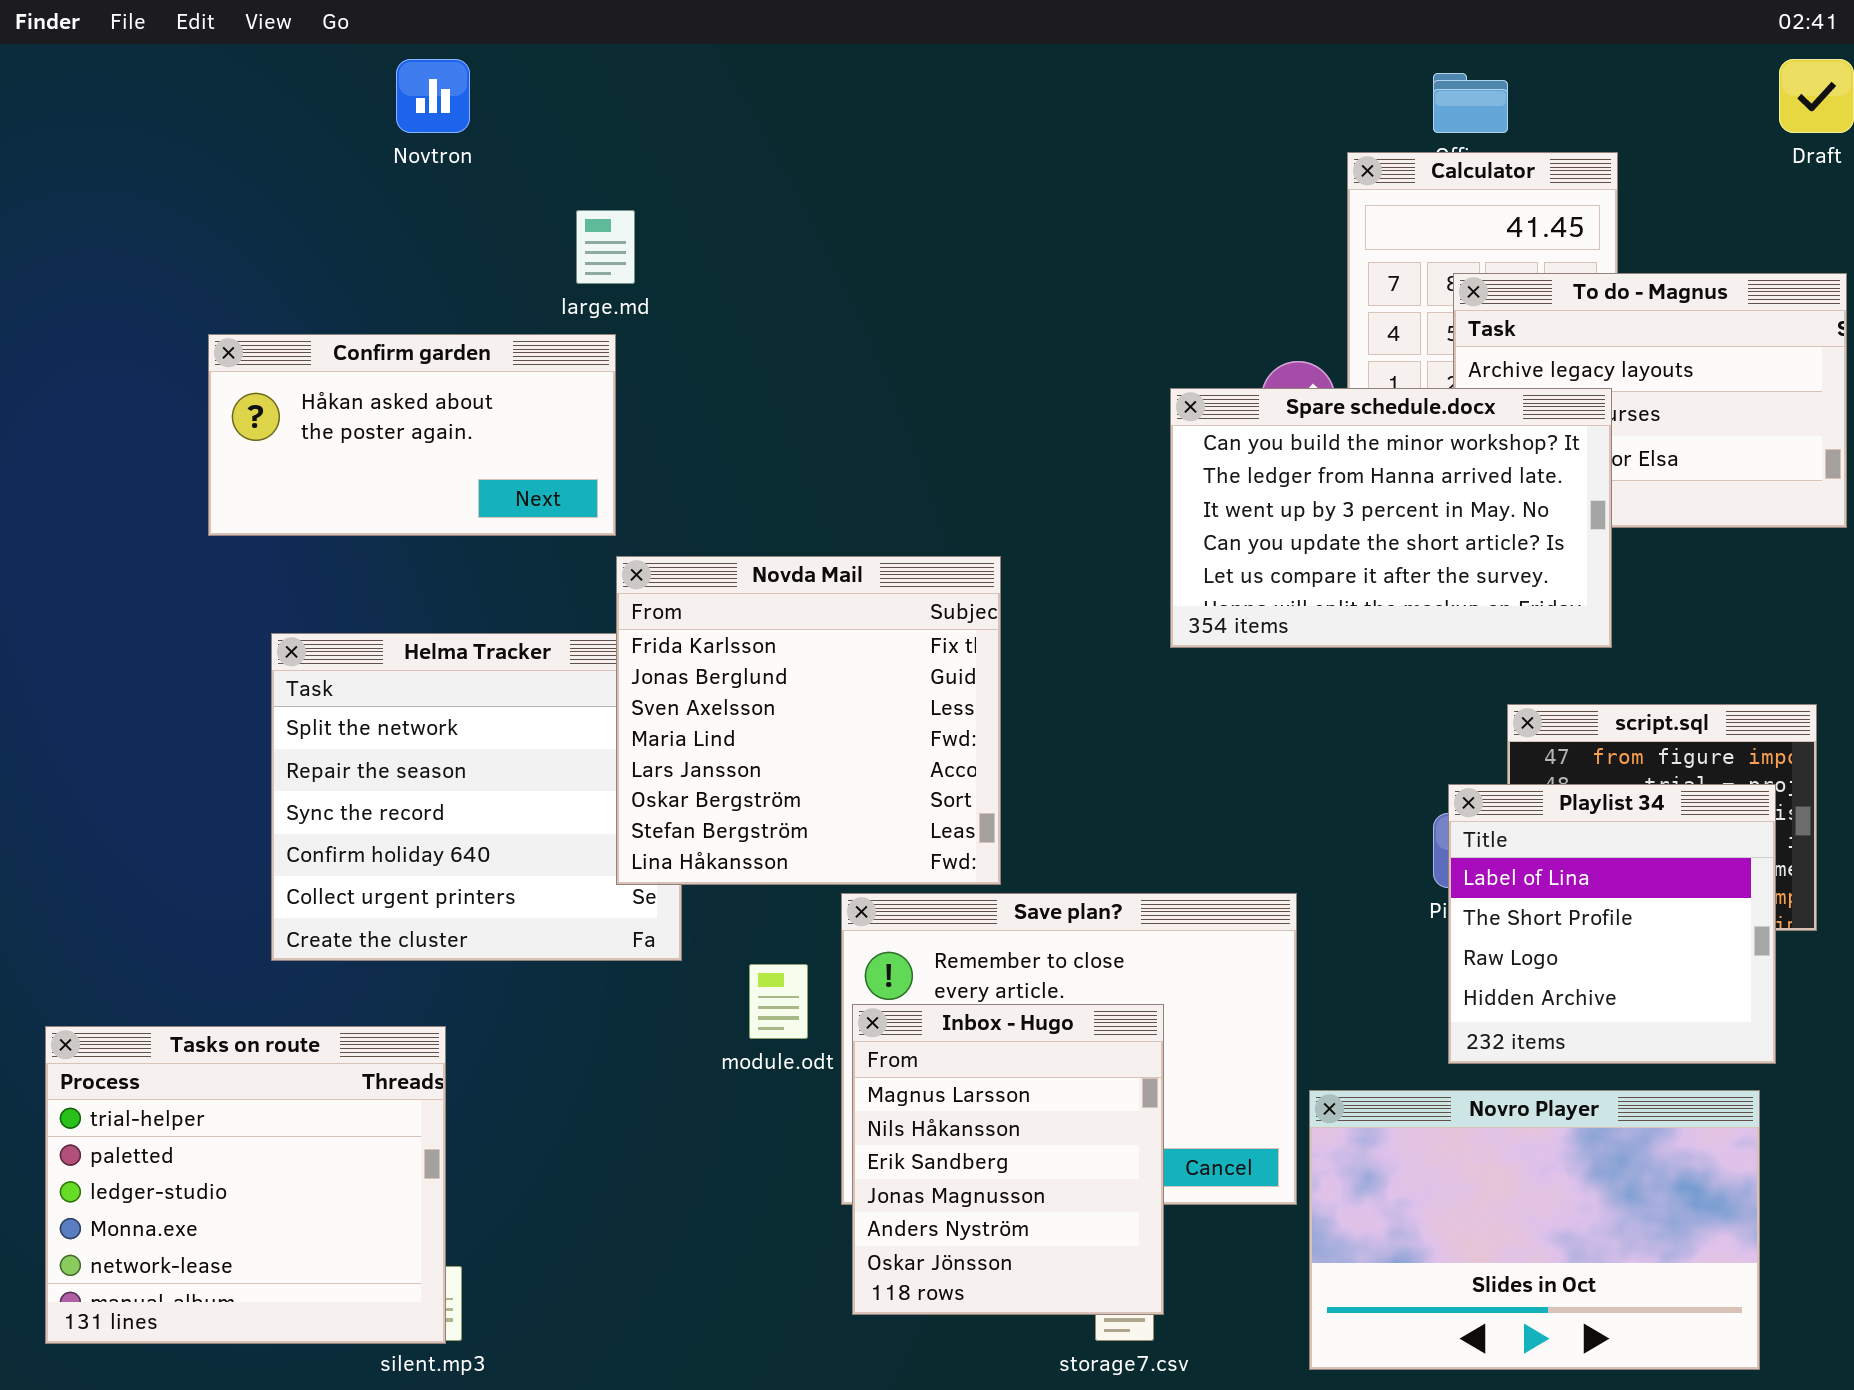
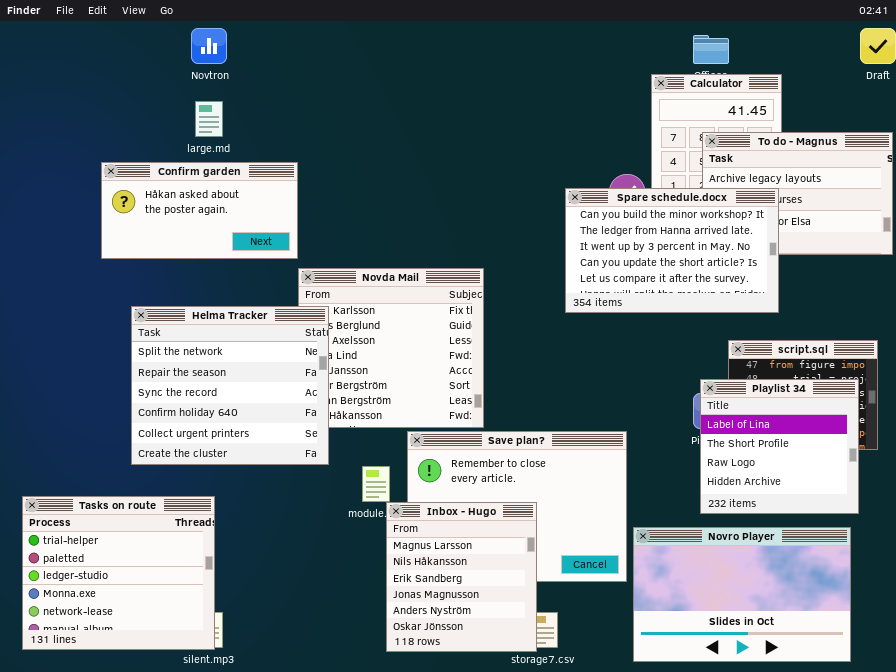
large.md: [576,210,635,284] -> [195,101,223,137], moved
Helma Tracker: [271,633,682,961] -> [131,306,329,465], raised
Inbox - Hugo: [852,1004,1164,1315] -> [386,502,537,652], moved

